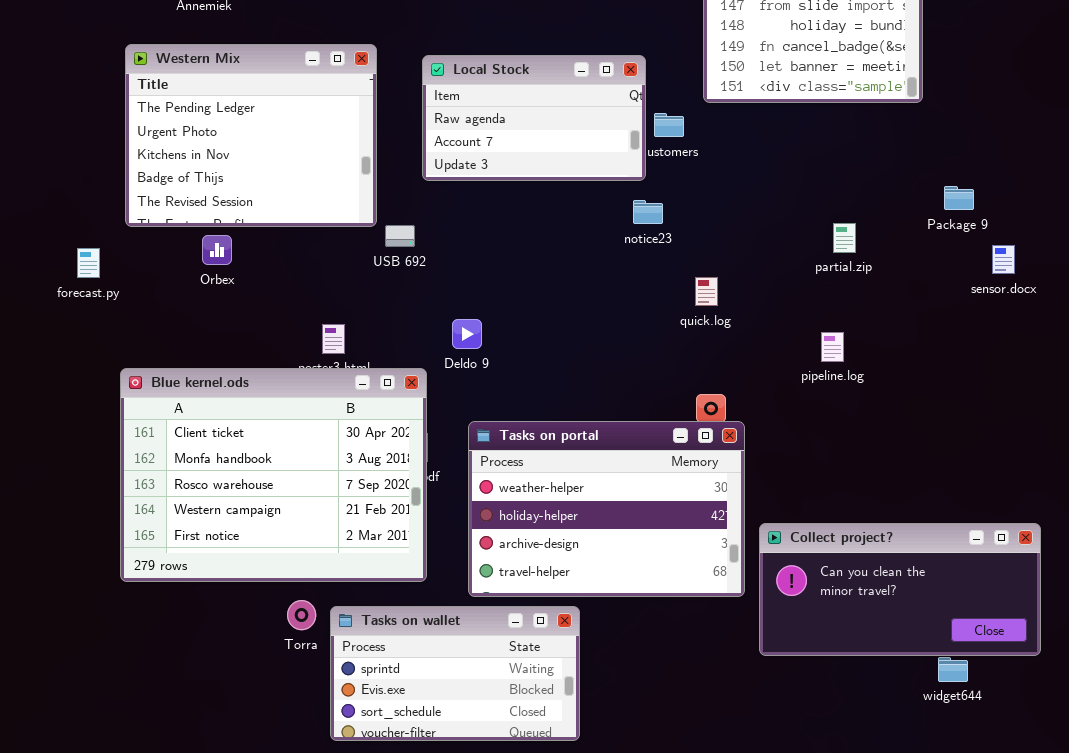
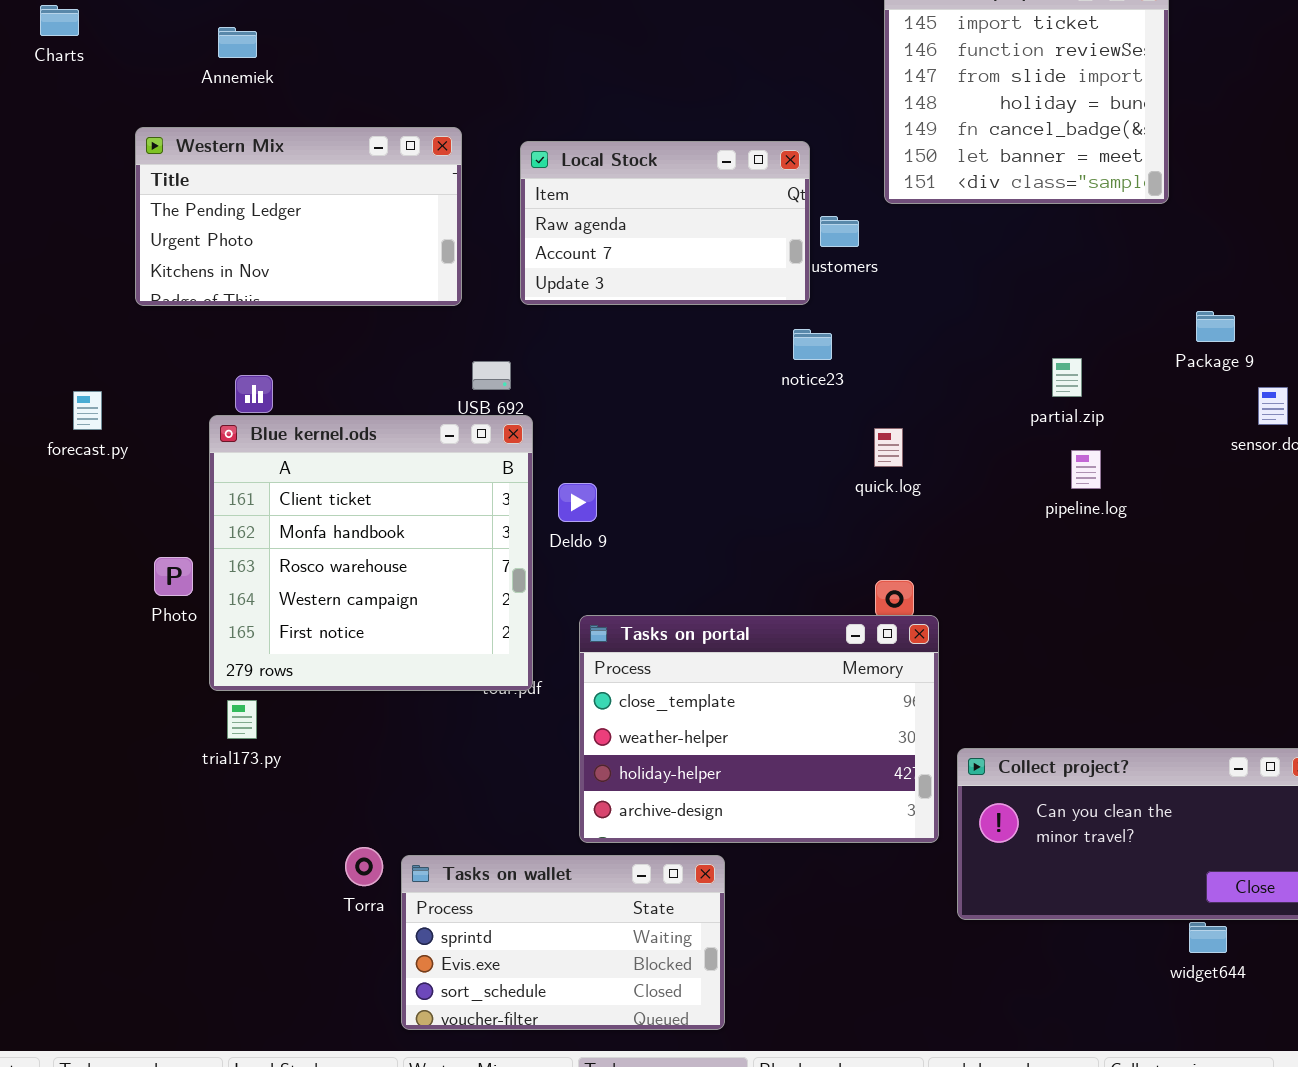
Western Mix: [125,44,377,227] -> [135,127,462,306], resized
pipeline.log: [821,332,844,362] -> [1071,450,1101,489], moved
Blue kernel.ods: [120,368,427,582] -> [209,415,533,691], moved, resized
Tasks on portal: [468,421,745,597] -> [579,615,939,843], scrolled up 1 row

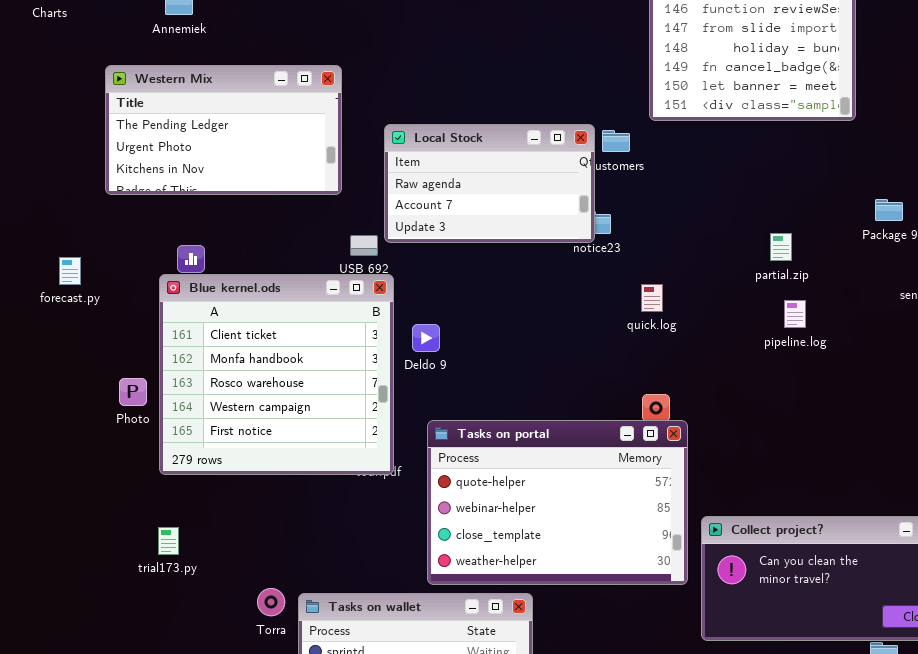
Local Stock: [520,141,810,305] -> [384,124,595,243], moved
Tasks on portal: [579,615,939,843] -> [427,420,688,585], scrolled up 2 rows
trial173.py: [227,700,257,739] -> [158,527,179,555], moved

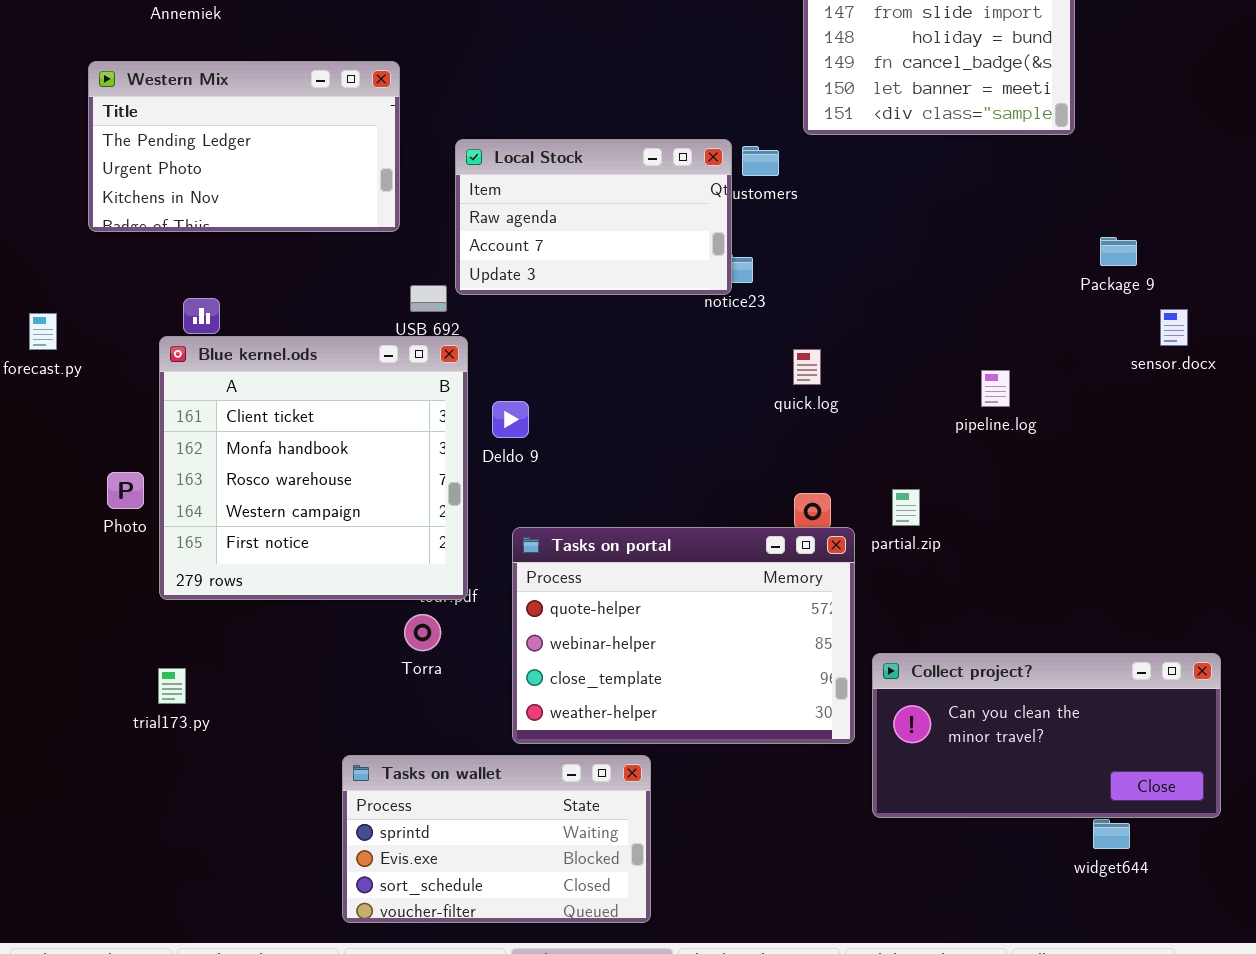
partial.zip: [770,233,792,261] -> [892,489,920,526], moved
Torra: [257,588,285,616] -> [404,614,441,651], moved

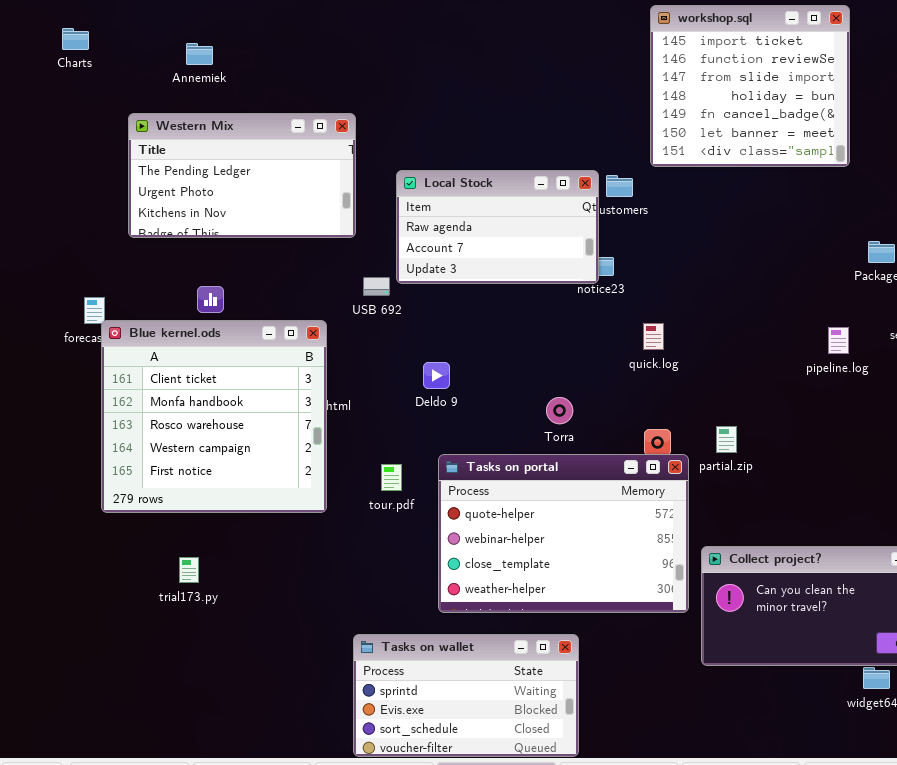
Blue kernel.ods: [159,336,468,600] -> [101,320,327,513], moved
pipeline.log: [981,370,1010,407] -> [828,327,849,354], moved
Torra: [404,614,441,651] -> [546,397,573,424], moved
Tasks on wallet: [342,755,651,923] -> [353,634,579,757], moved

